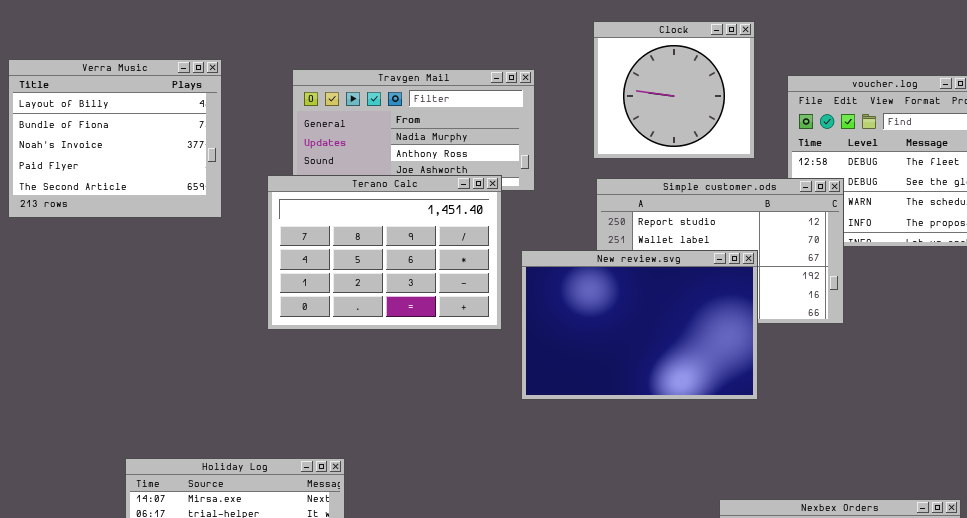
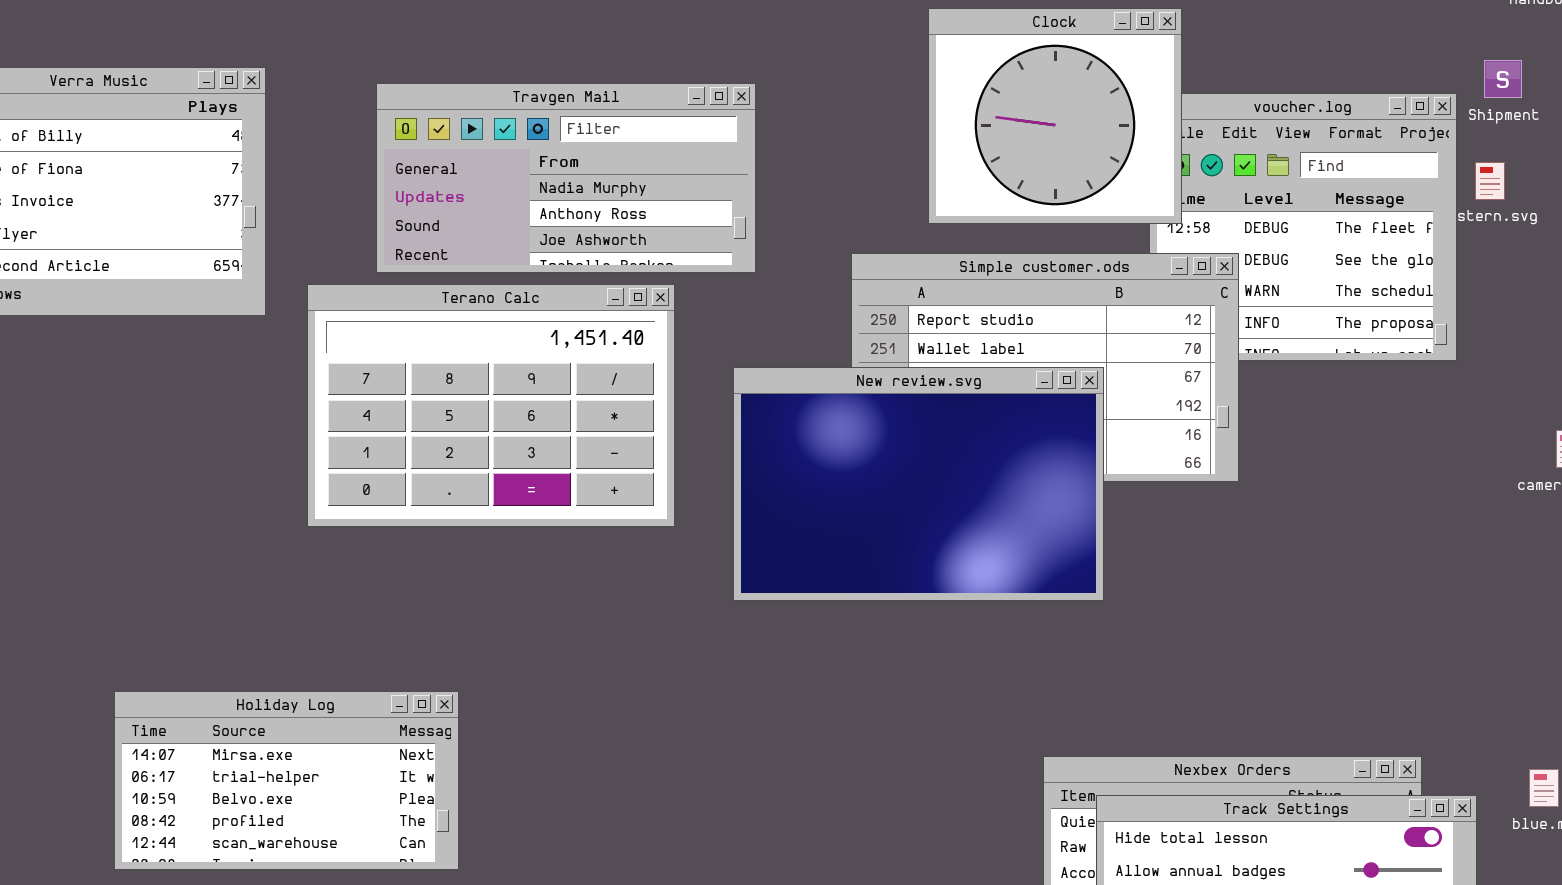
Clock: [593,21,755,159] -> [928,8,1182,224], moved
Terano Calc: [267,175,502,330] -> [307,284,675,527], moved

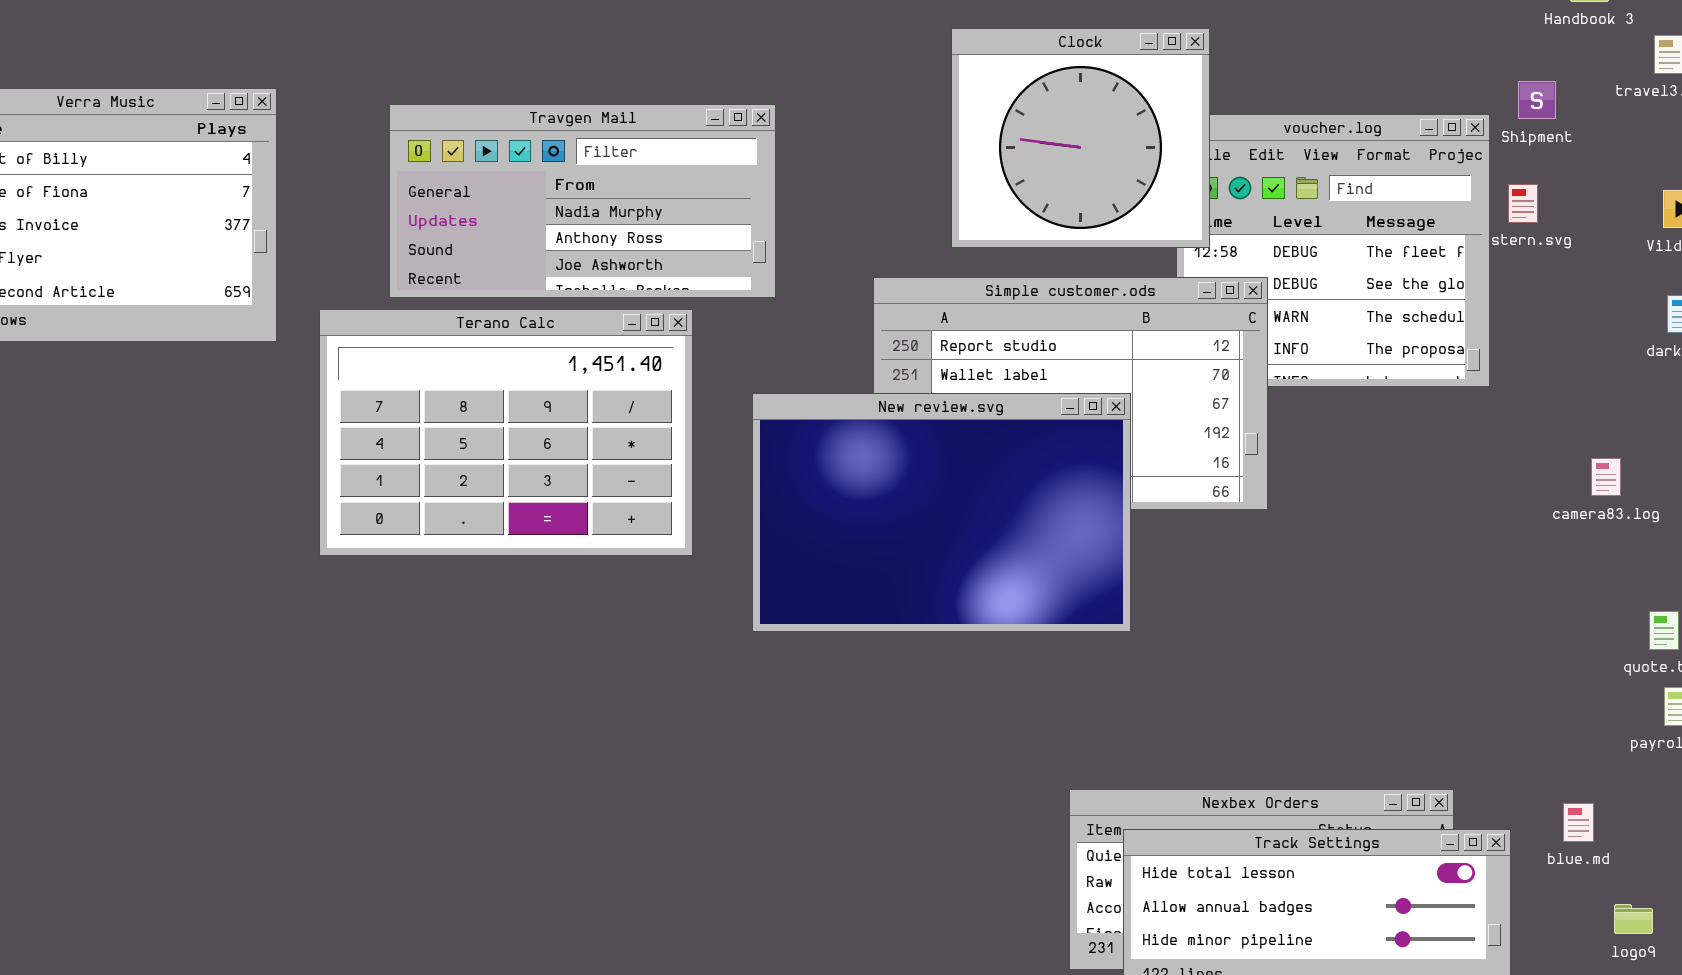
Holiday Log: [114,691,459,870] -> none, closed

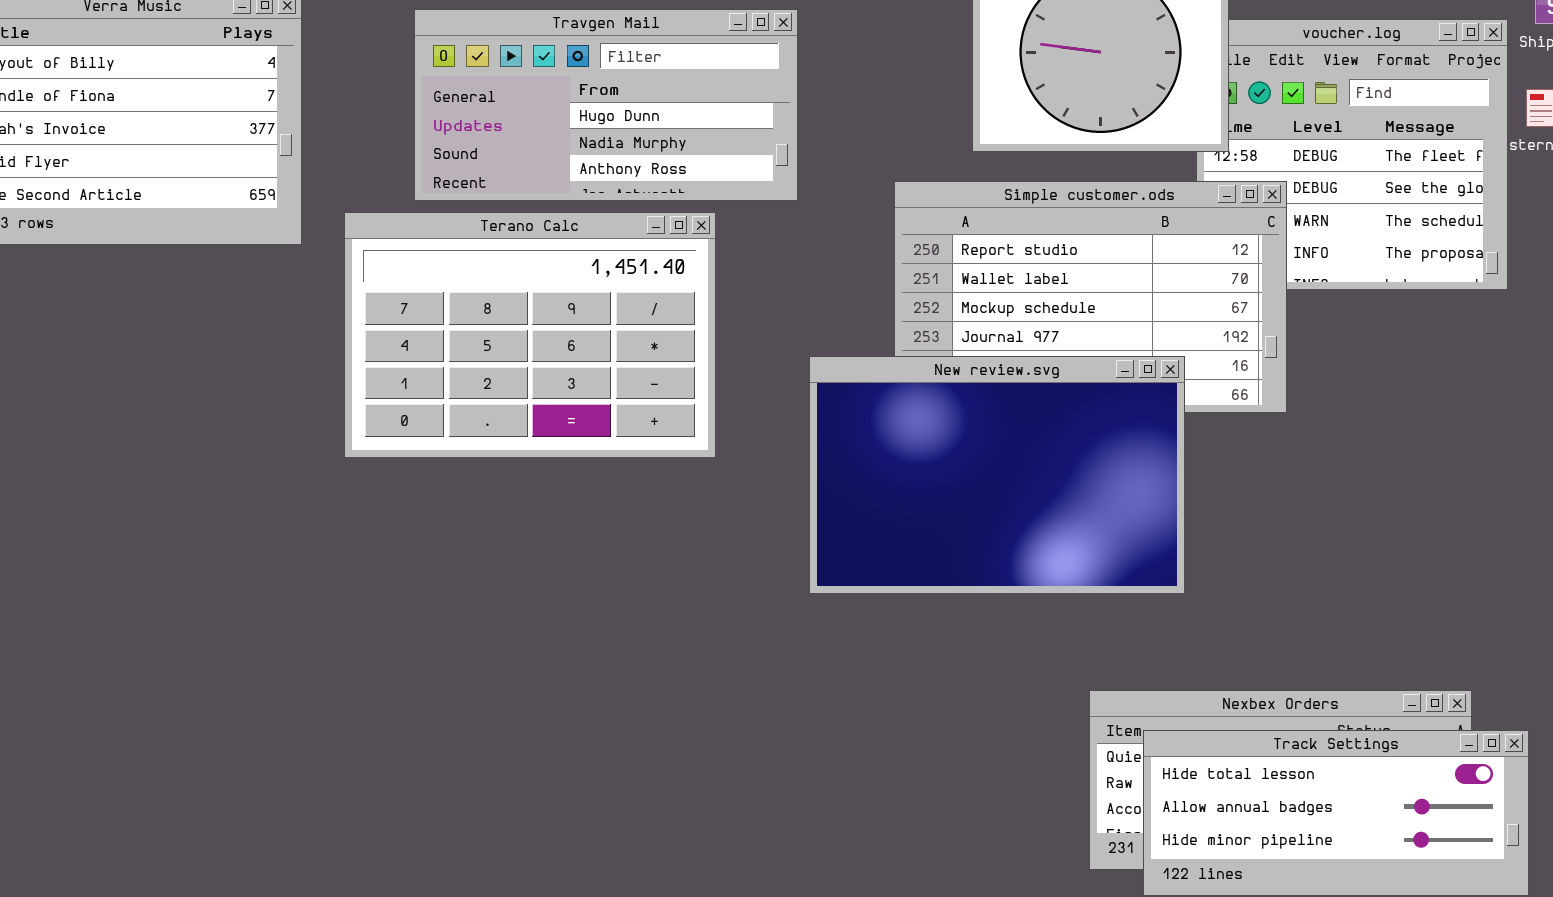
Travgen Mail: [389,104,776,298] -> [414,9,798,201], scrolled up 1 row
New review.svg: [752,393,1131,632] -> [809,356,1185,594], moved

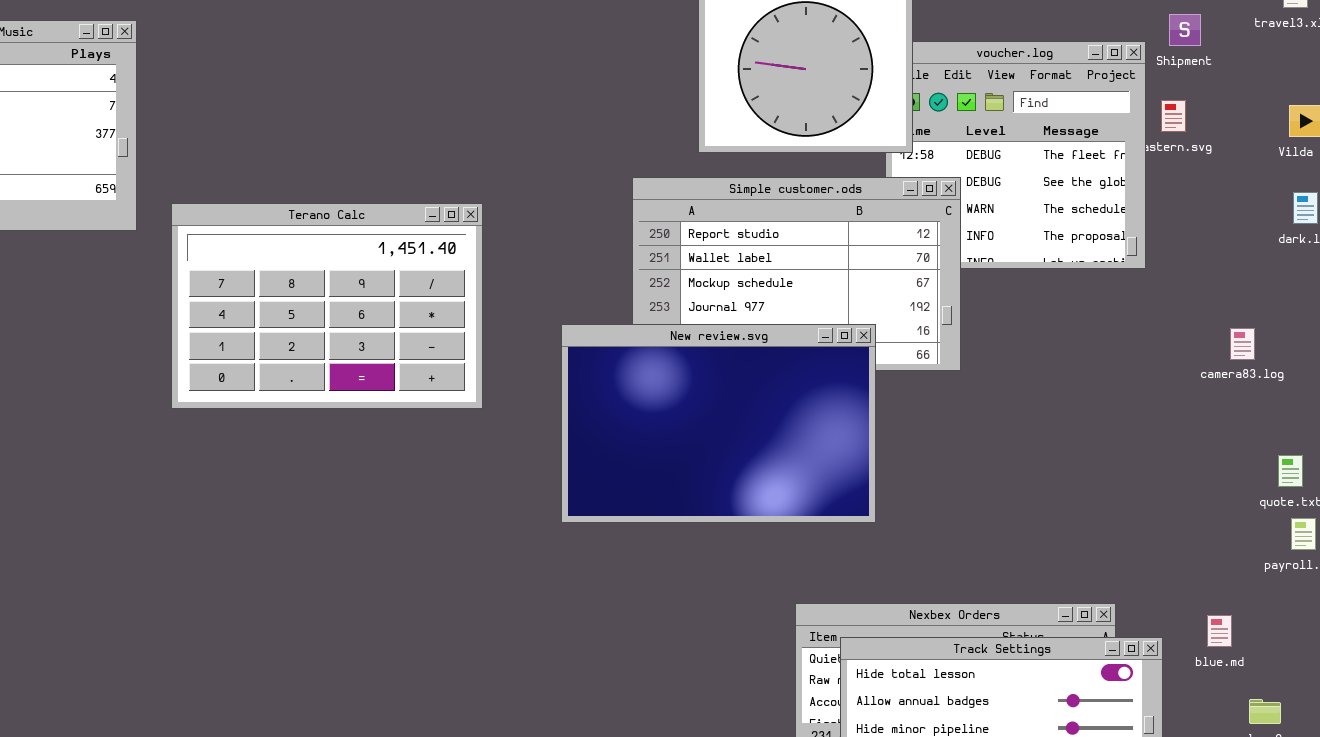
Travgen Mail: [414,9,798,201] -> none, closed

